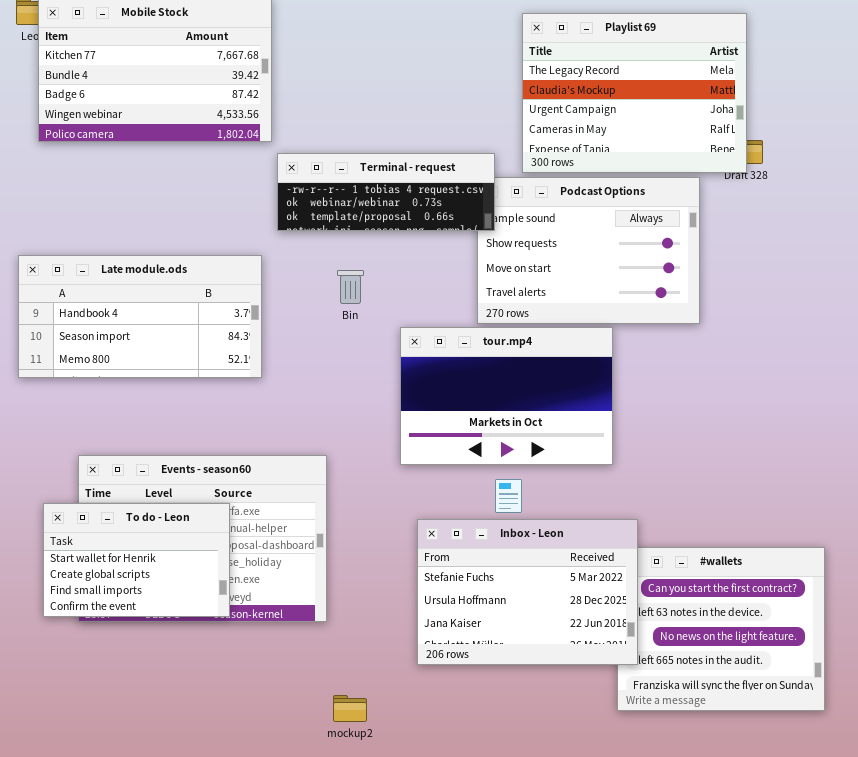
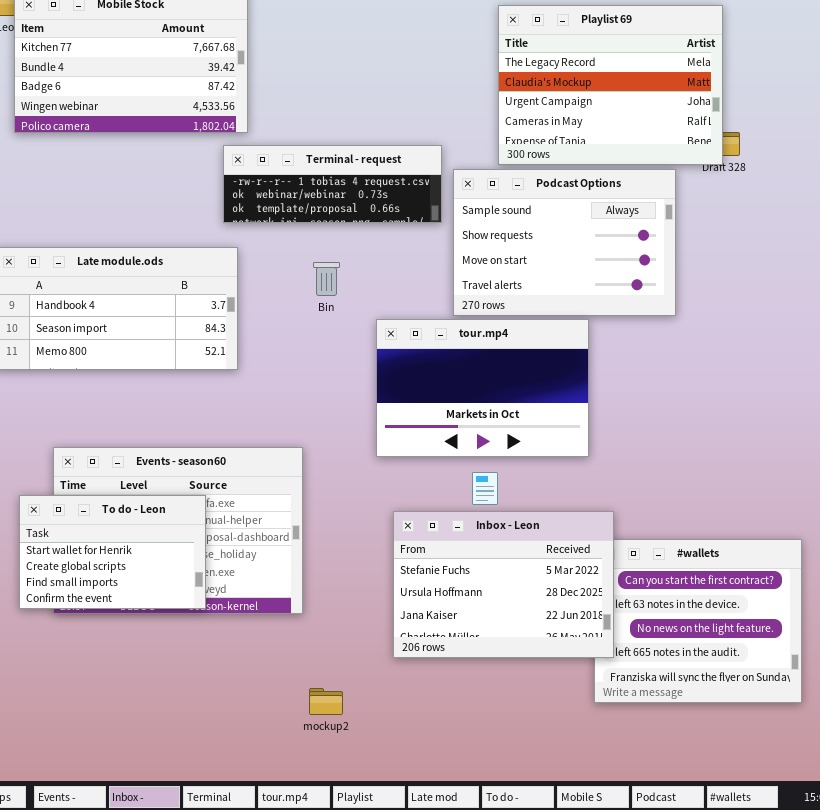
Terminal - request: [277,153,495,231] -> [223,145,442,223], moved

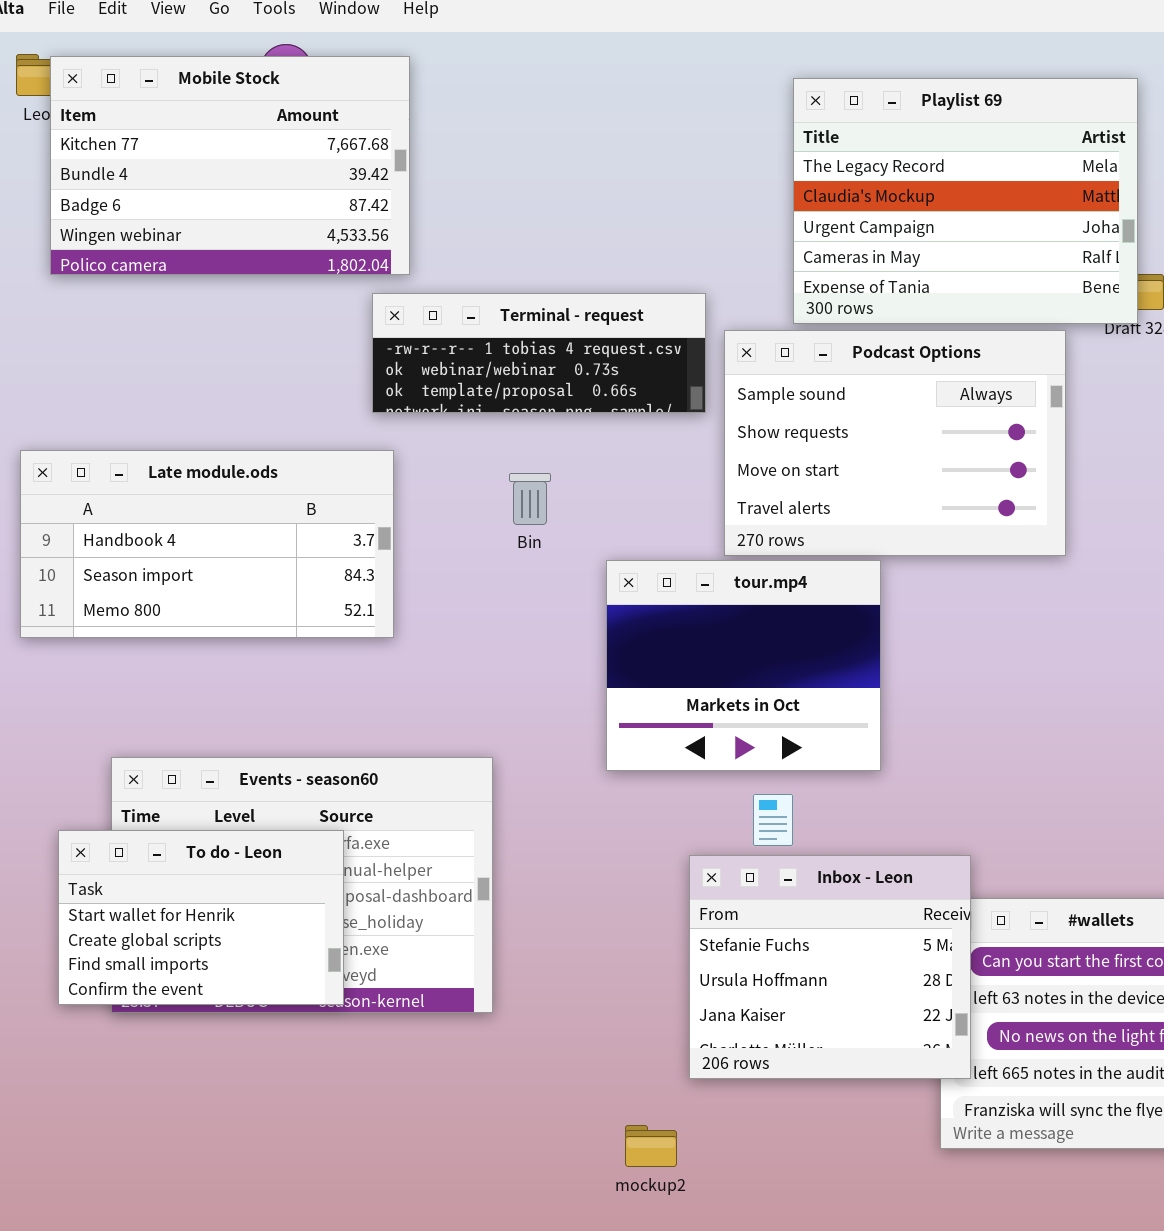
tour.mp4: [376,319,589,457] -> [606,560,881,771], resized
Inbox - Leon: [393,511,614,658] -> [689,855,971,1079], resized
mockup2: [309,688,343,715] -> [625,1125,677,1167], moved

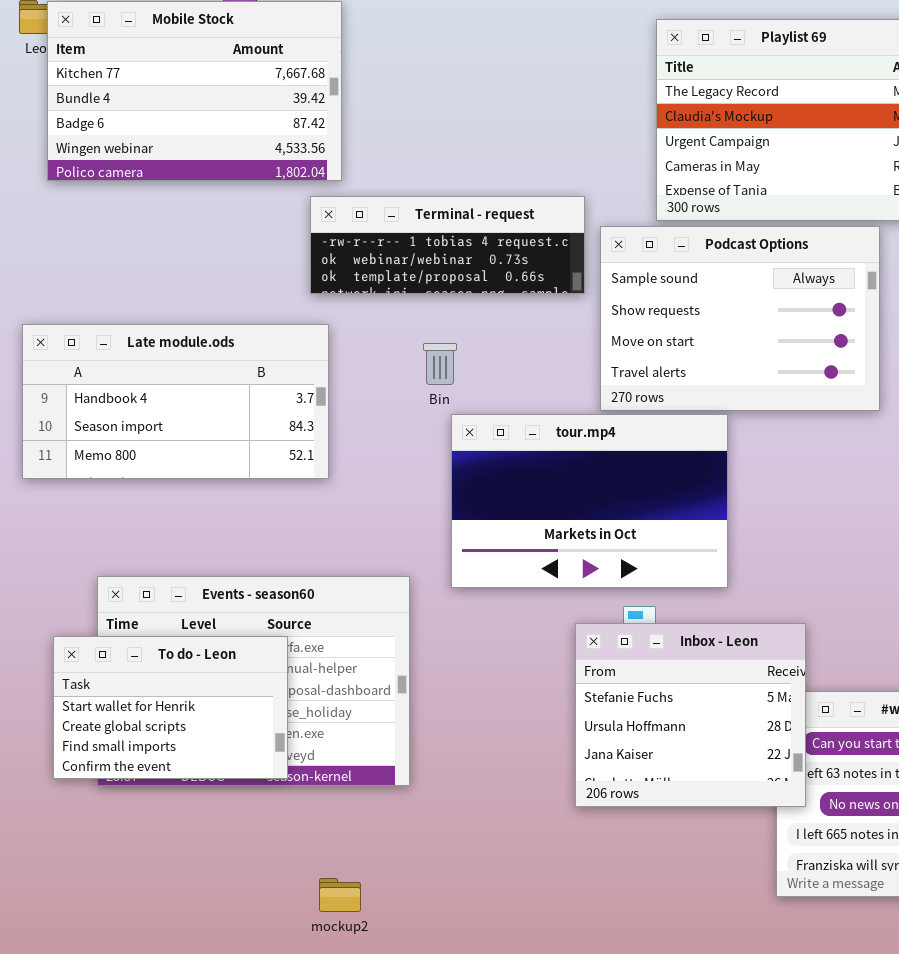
tour.mp4: [606,560,881,771] -> [451,414,728,588], resized
Inbox - Leon: [689,855,971,1079] -> [575,623,806,807], moved
mockup2: [625,1125,677,1167] -> [319,878,361,912], moved

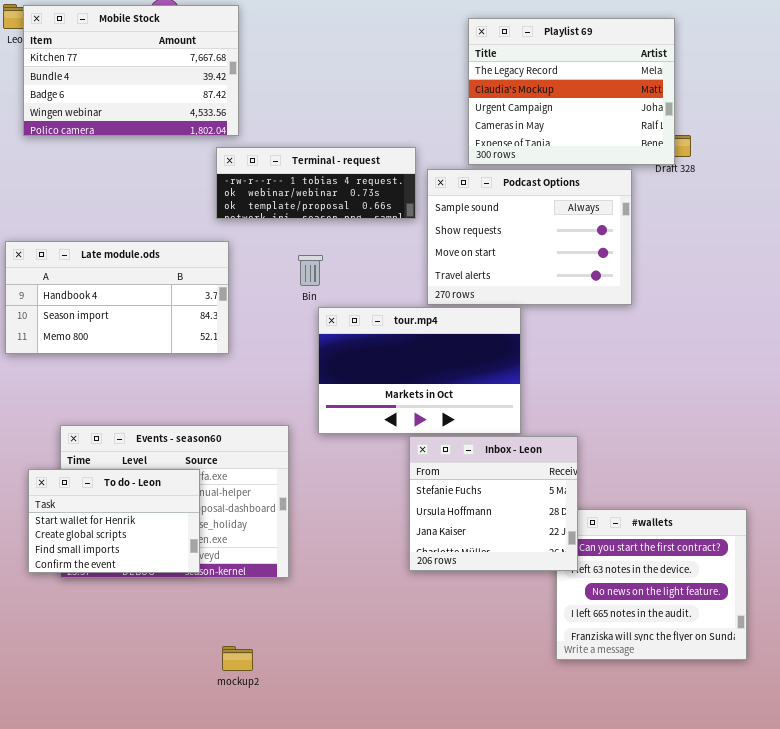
Inbox - Leon: [575,623,806,807] -> [409,436,578,571], moved

